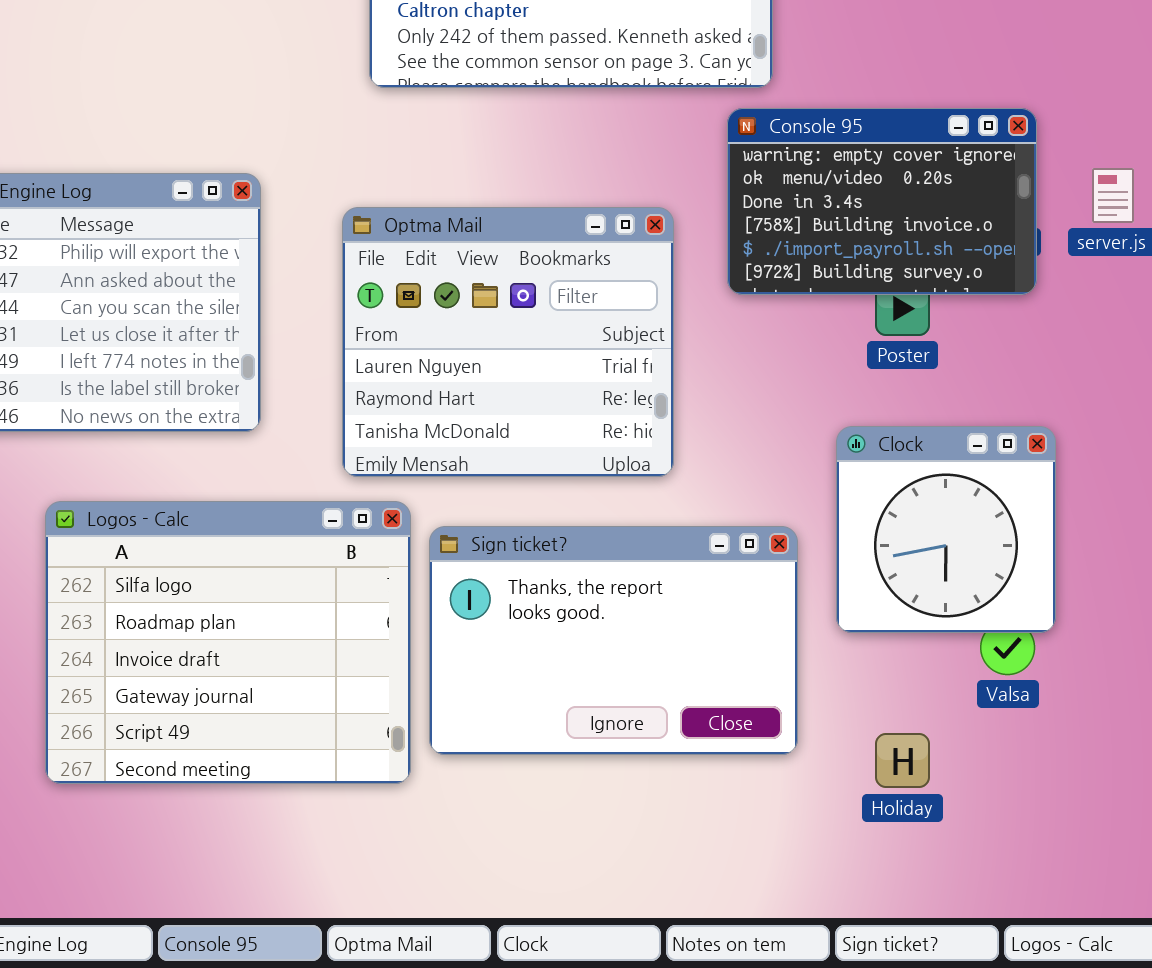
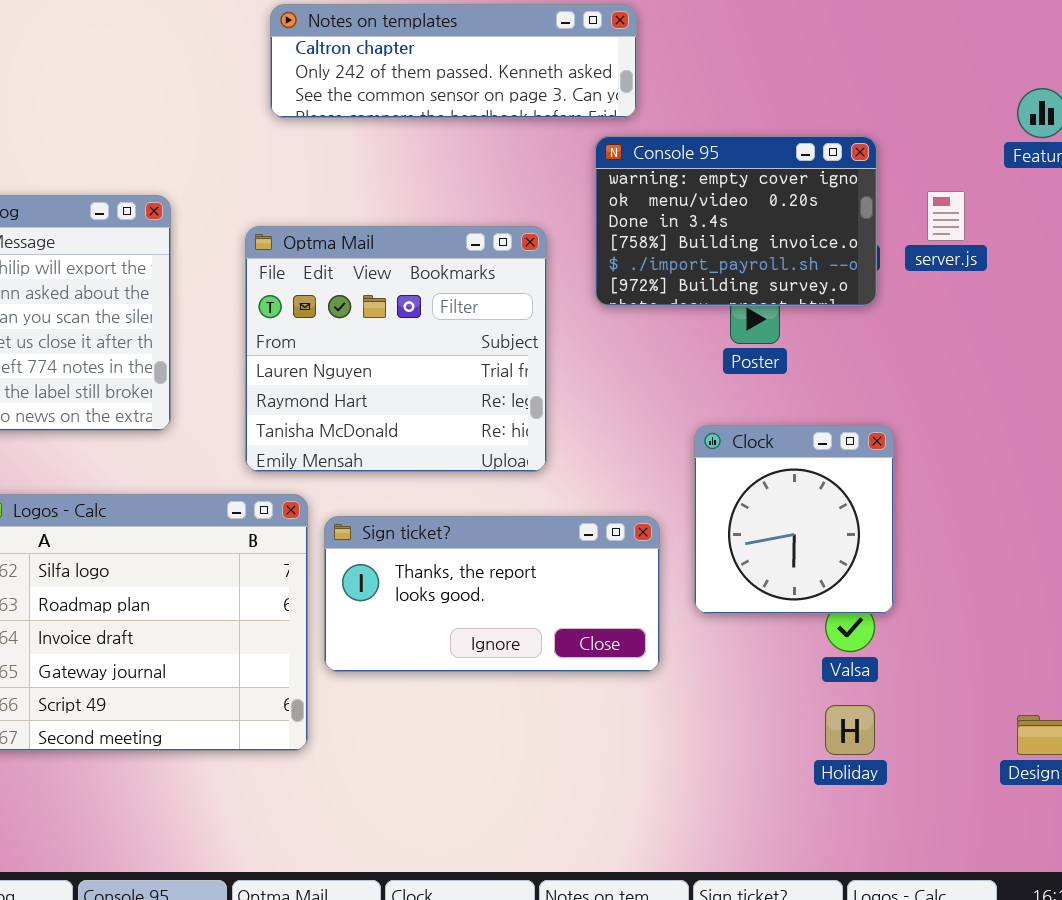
Sign ticket?: [429,526,798,755] -> [324,516,660,672], resized
Holiday: [875,733,930,788] -> [825,705,875,755], moved

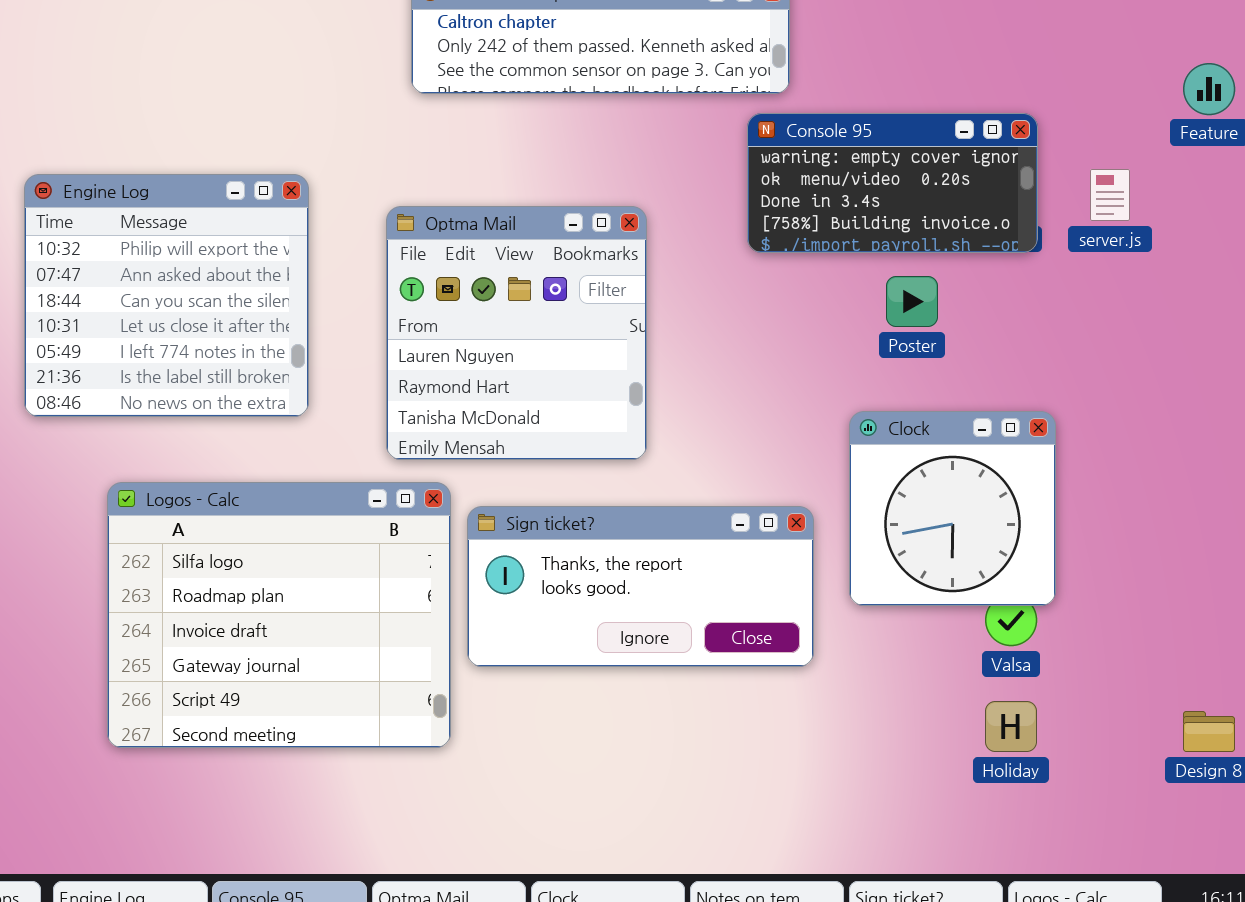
Console 95: [595,136,877,306] -> [747,113,1038,253], resized
Optma Mail: [245,226,547,472] -> [386,206,647,460], resized

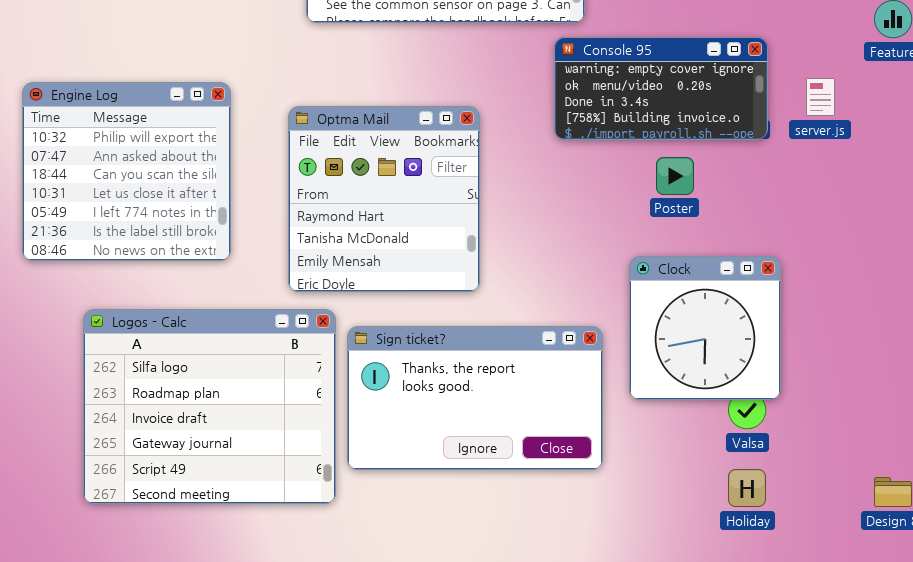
Optma Mail: [386,206,647,460] -> [288,106,480,292], scrolled down 1 row
Sign ticket?: [467,506,814,667] -> [347,326,603,470], resized

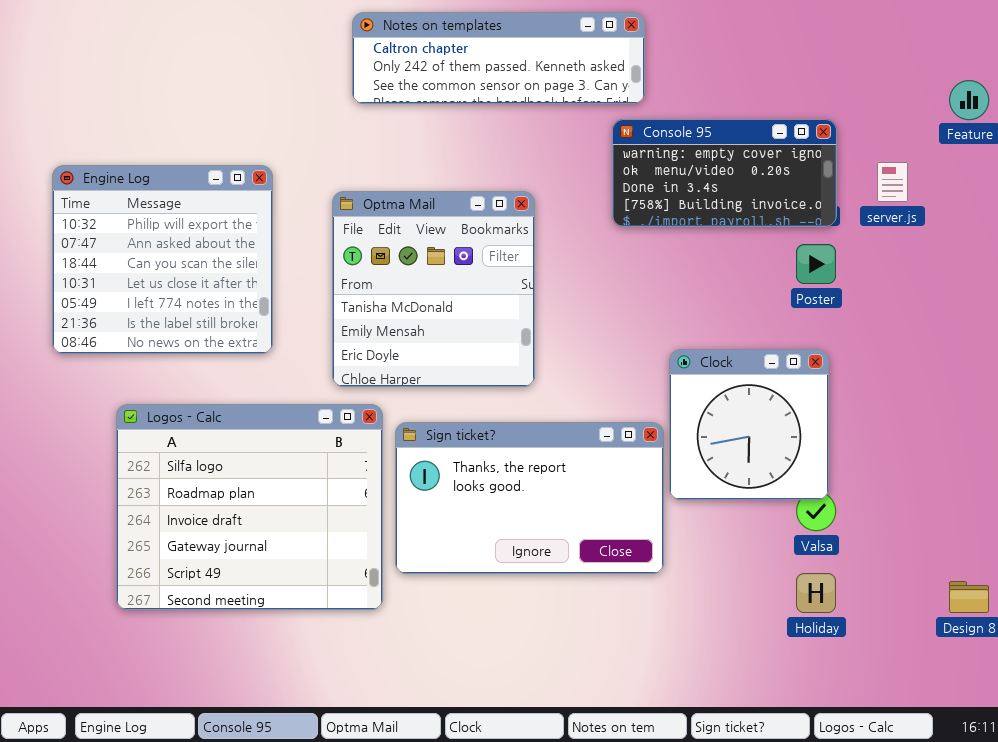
Optma Mail: [288,106,480,292] -> [332,191,535,387], scrolled down 1 row
Poster: [656,157,694,195] -> [796,244,836,284], moved
Clock: [629,256,781,400] -> [669,349,829,500], moved

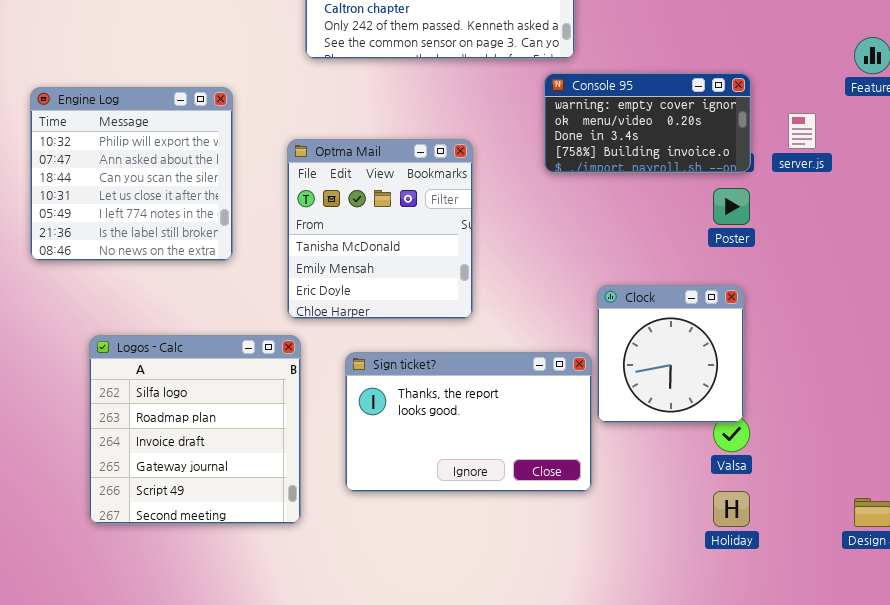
Engine Log: [52,165,273,354] -> [30,87,233,261], moved
Logos - Calc: [116,404,383,610] -> [89,335,301,524], resized

